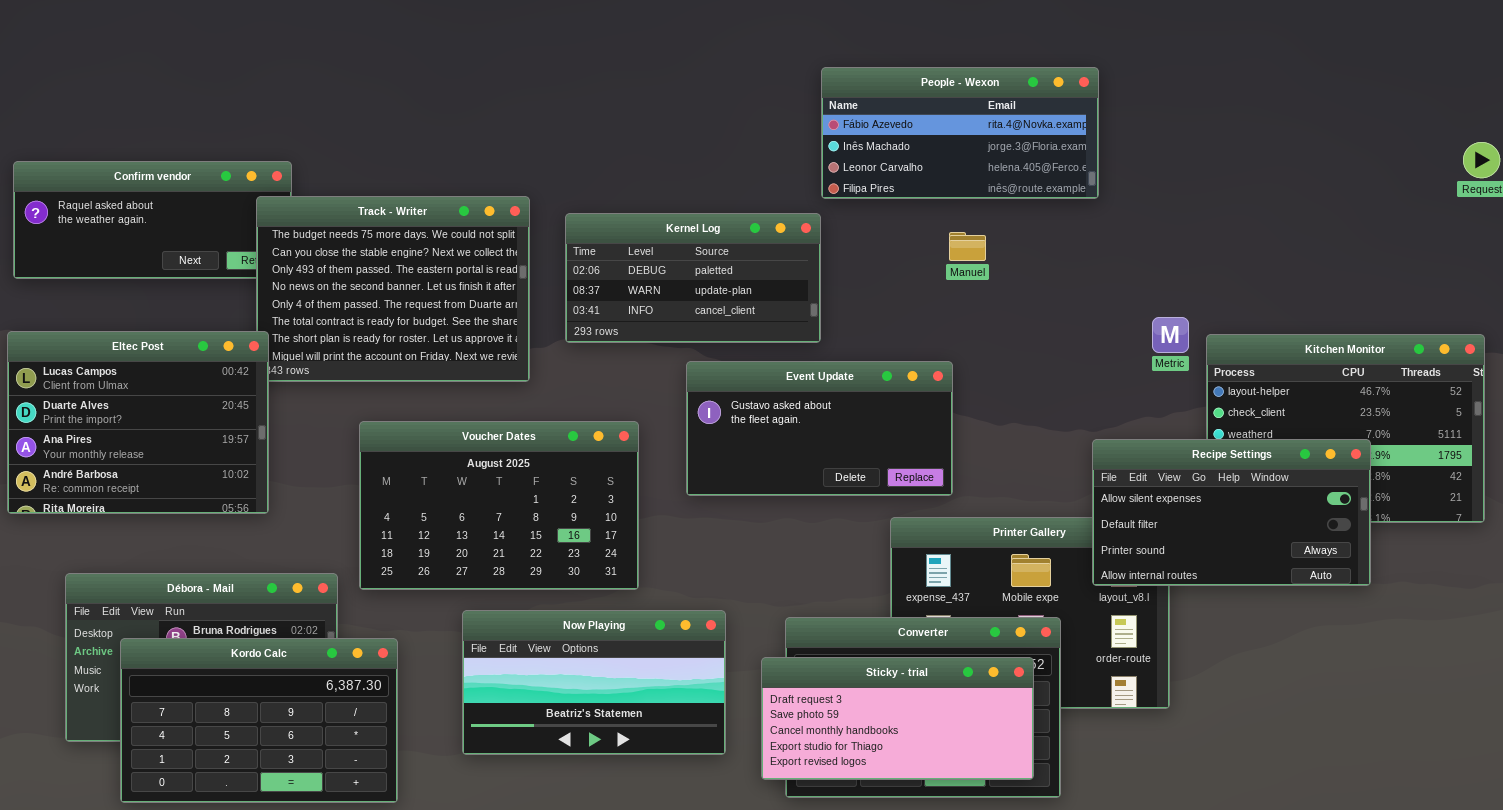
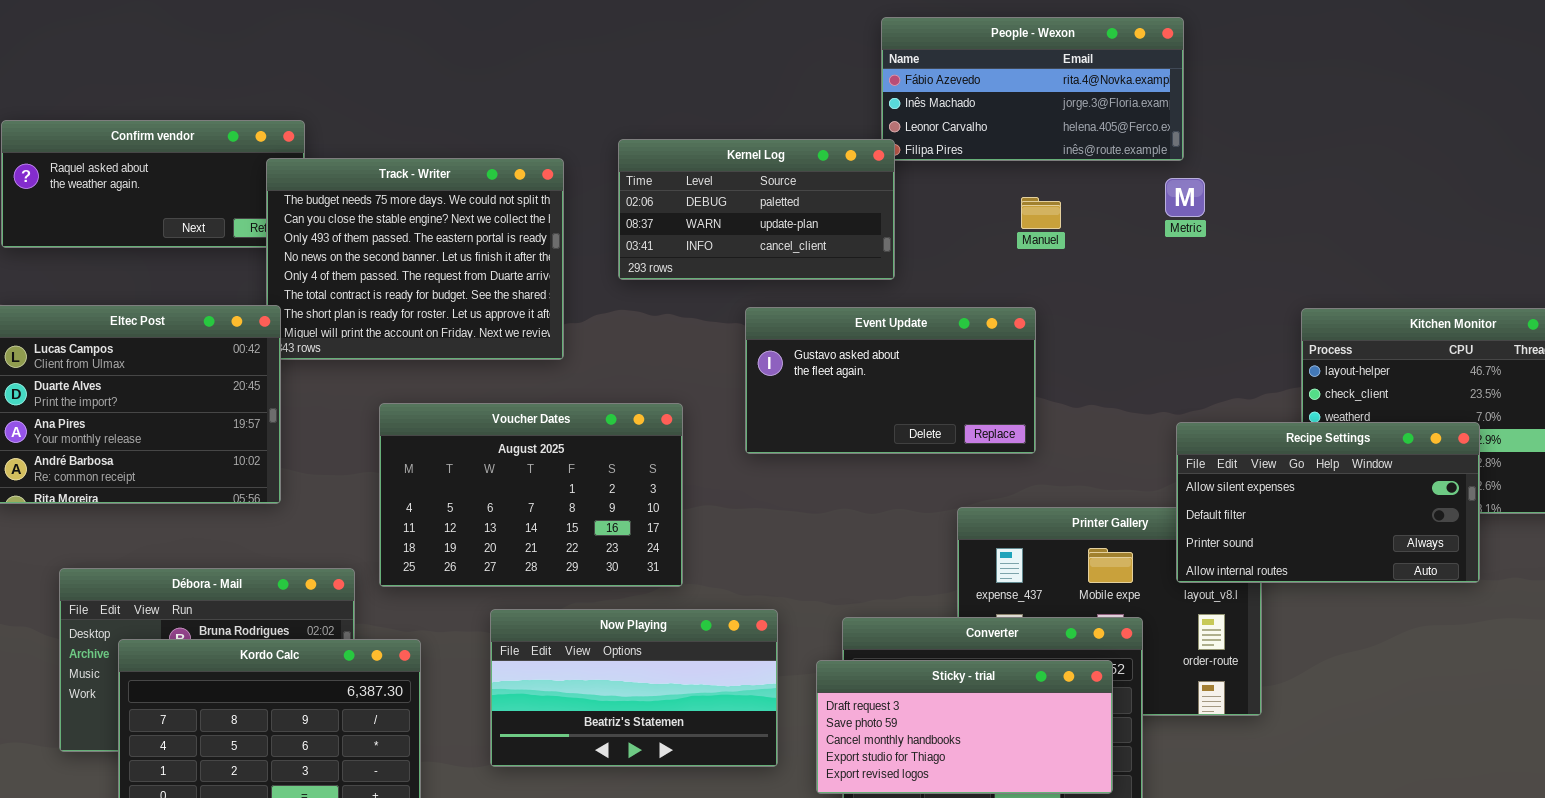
Kernel Log: [565,213,821,343] -> [618,139,895,280], moved
Metric: [1152,317,1189,353] -> [1165,178,1205,217], moved
Event Update: [686,361,953,496] -> [745,307,1036,454], moved

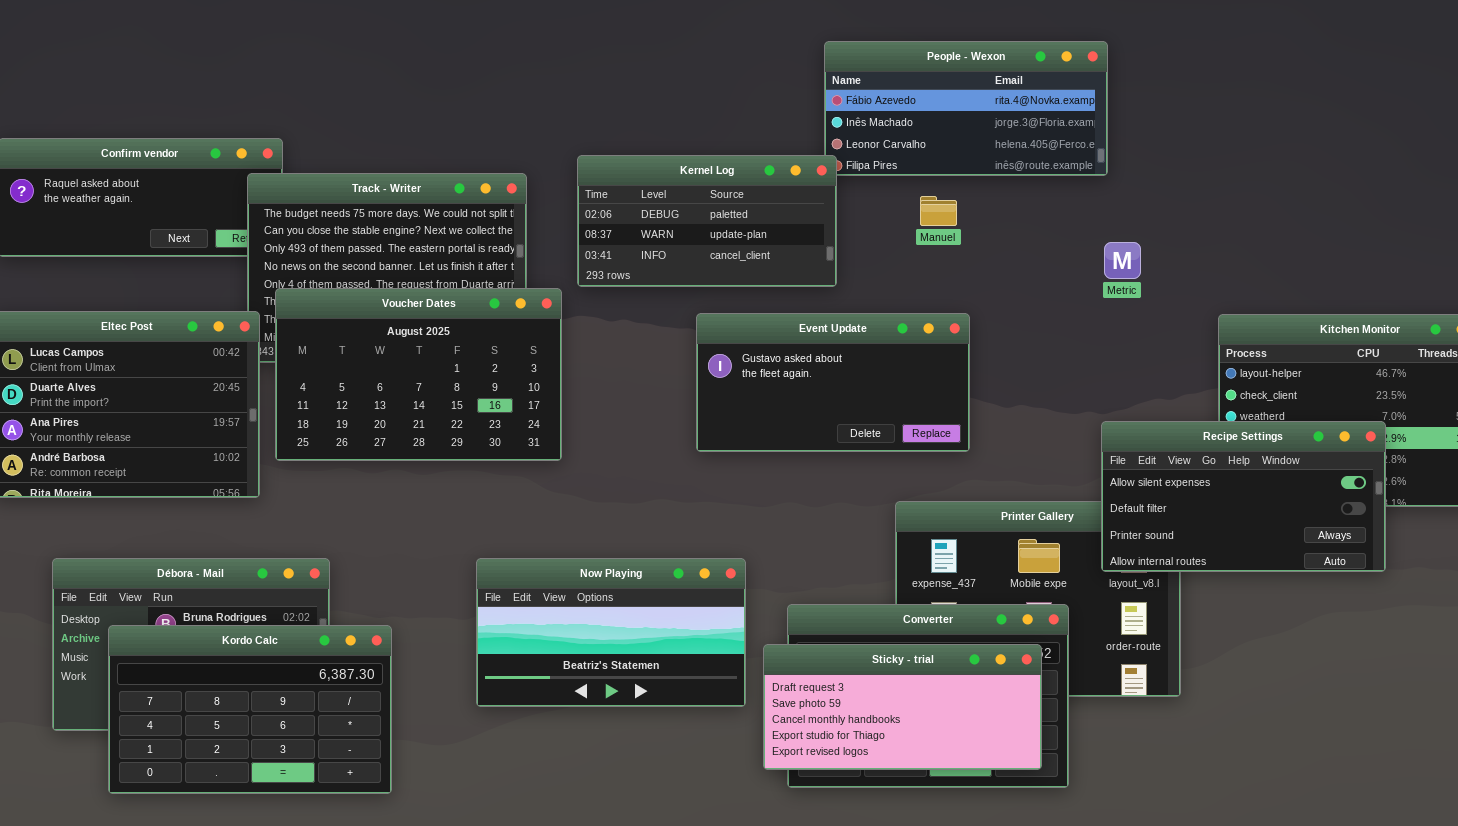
Metric: [1165,178,1205,217] -> [1104,242,1141,279], moved
Manuel: [1021,197,1061,229] -> [920,196,957,226], moved
Voucher Dates: [379,403,683,587] -> [275,288,562,461], moved
Now Playing: [490,609,778,767] -> [476,558,746,707], moved

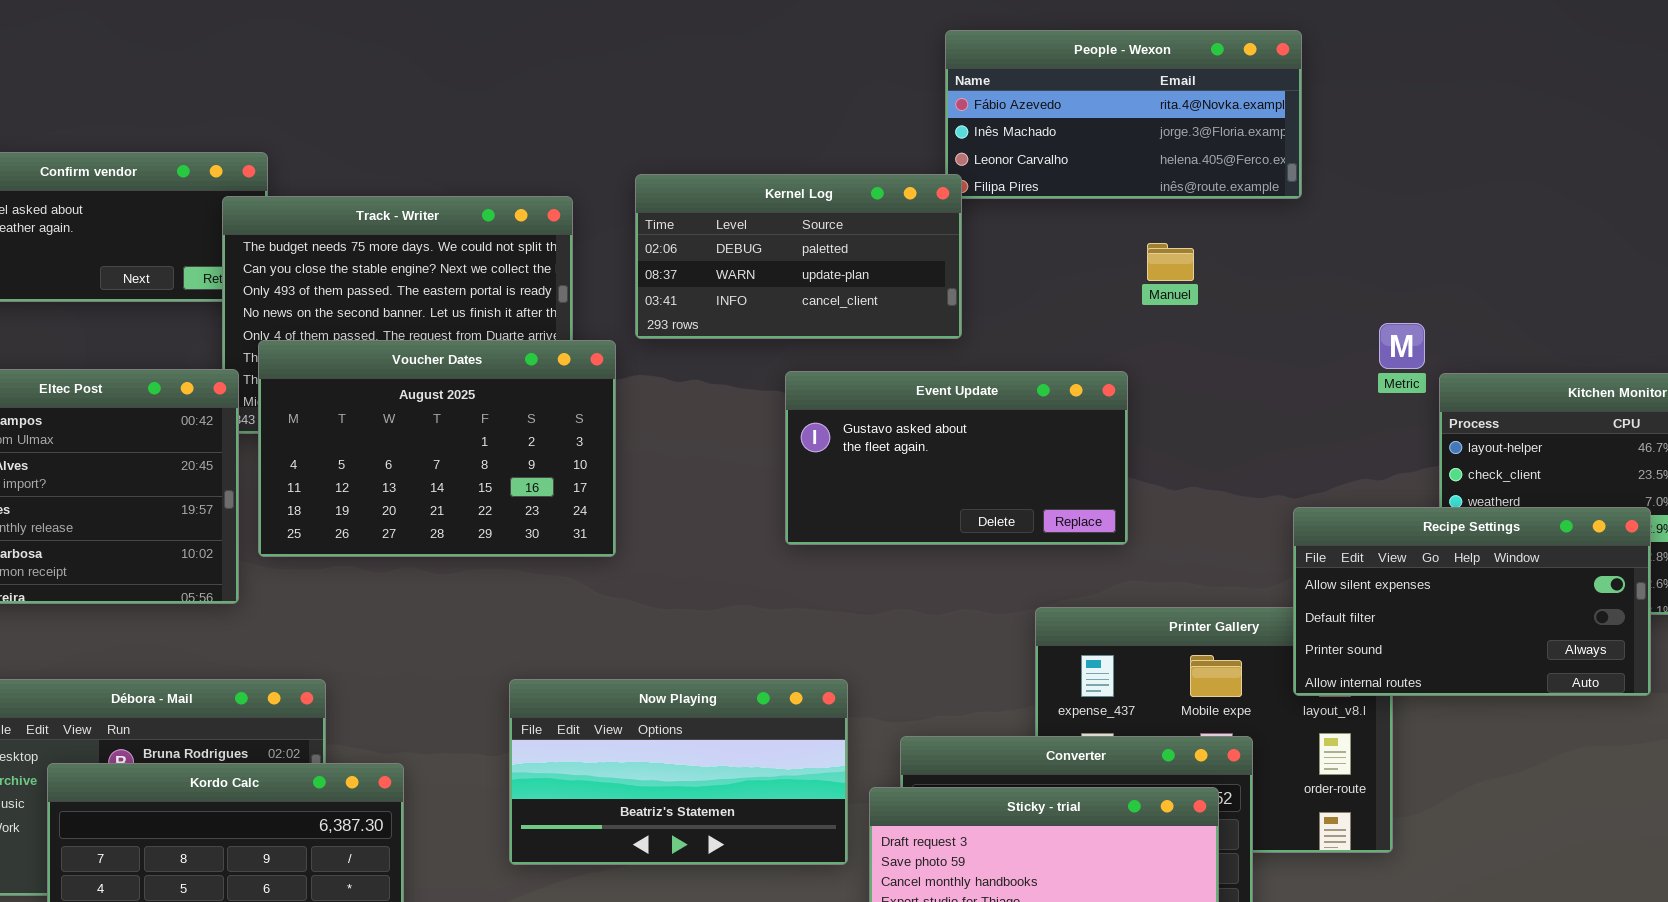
Manuel: [920,196,957,226] -> [1147,243,1194,281], moved
Metric: [1104,242,1141,279] -> [1379,323,1425,369], moved

